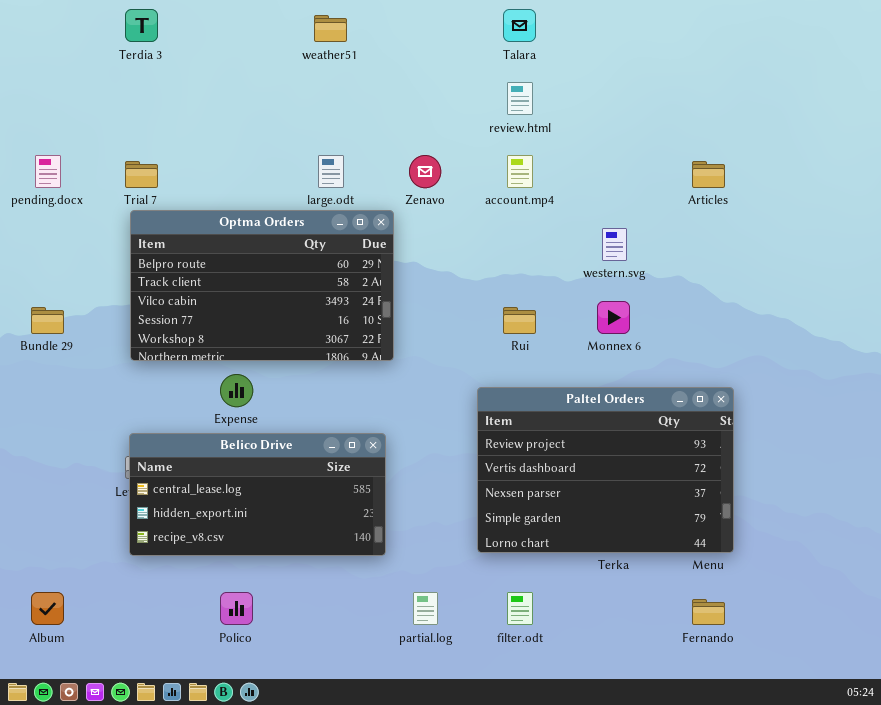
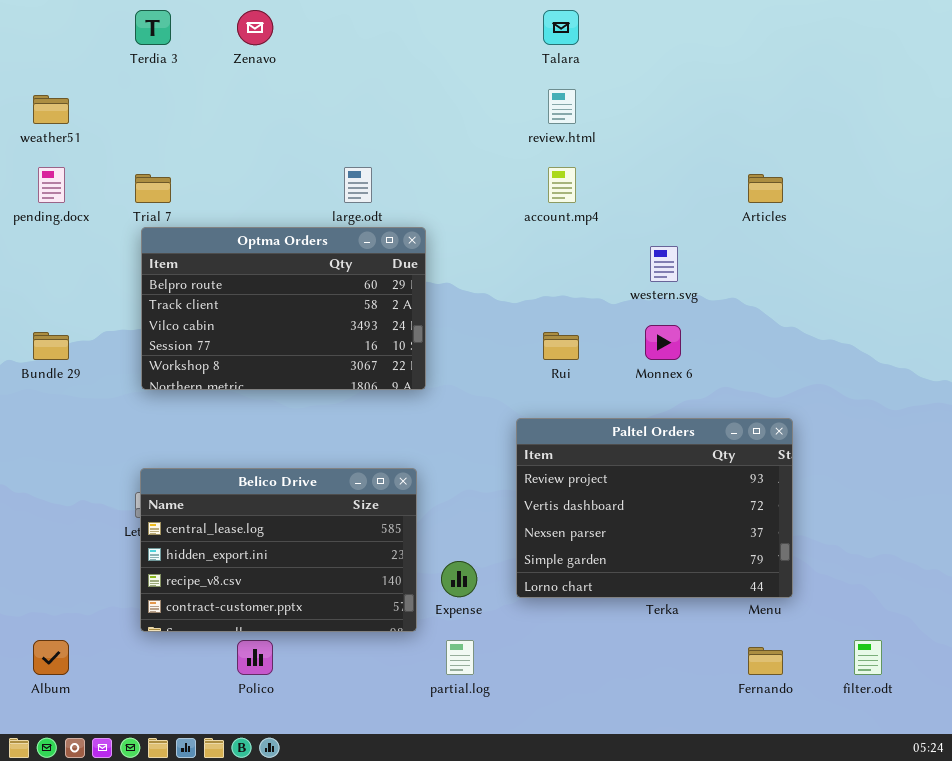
weather51: [314,15,347,42] -> [33,95,69,124], moved
Zenavo: [409,155,441,188] -> [237,10,273,45], moved
Expense: [220,374,253,407] -> [441,561,477,597], moved
Belico Drive: [129,433,386,556] -> [140,468,417,632], resized
filter.odt: [507,592,533,625] -> [854,640,882,675], moved

